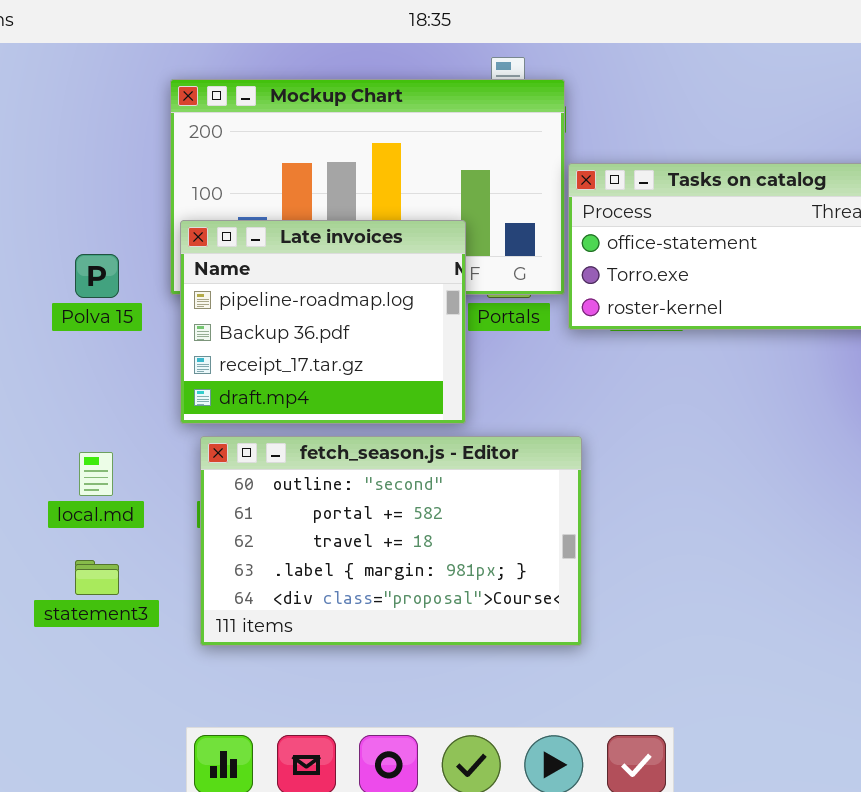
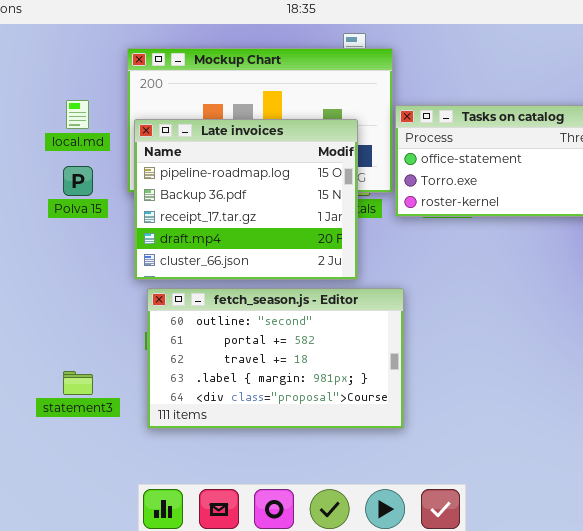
Late invoices: [180,220,466,424] -> [134,119,358,280], resized
local.md: [79,452,113,496] -> [66,100,89,129], moved

